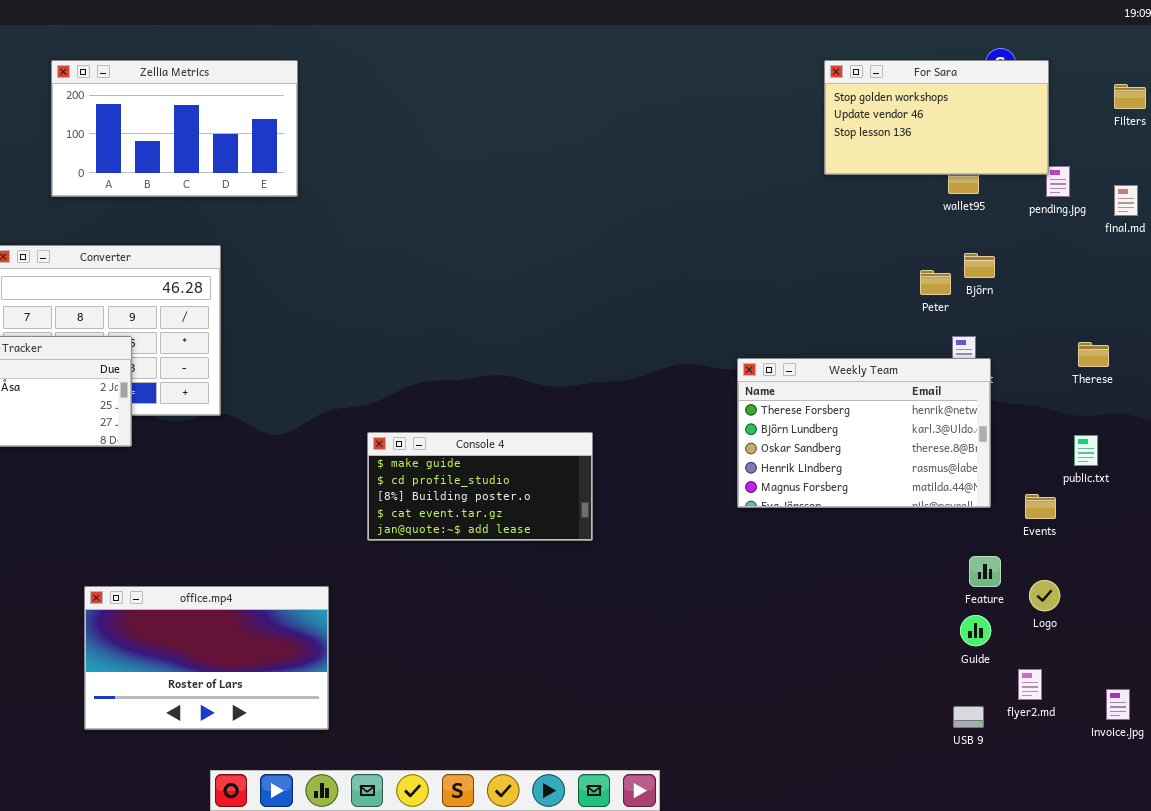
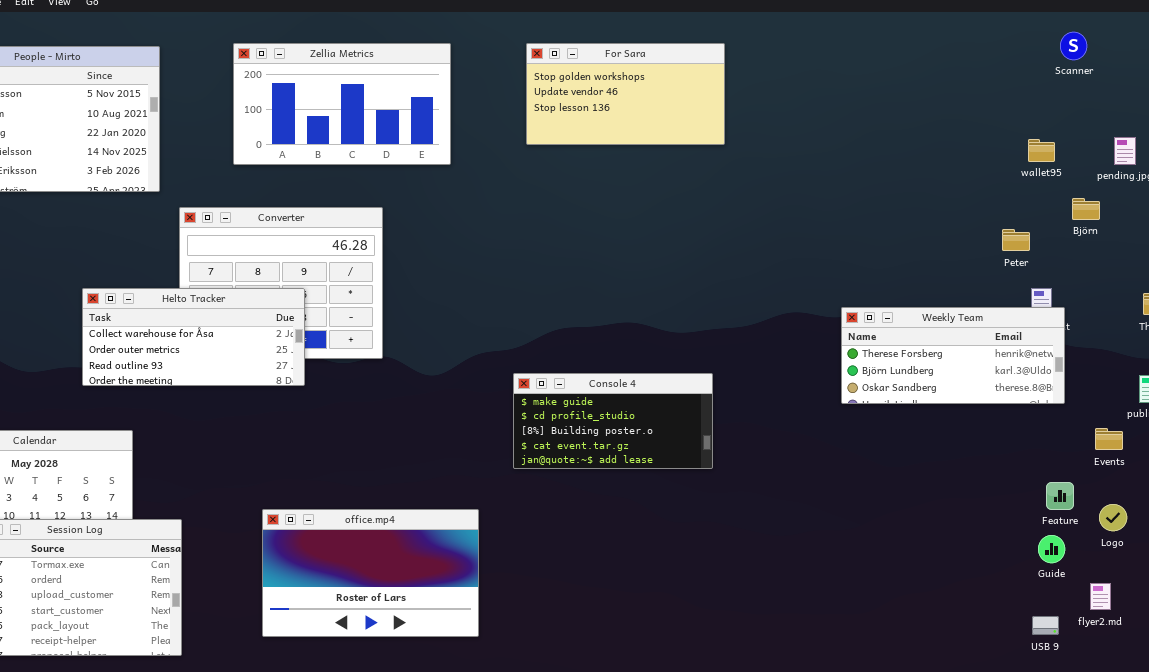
For Sara: [824,60,1049,175] -> [526,43,725,145], moved
Björn: [964,253,995,278] -> [1072,198,1100,220], moved
Weekly Team: [737,358,991,508] -> [841,307,1065,404], resized

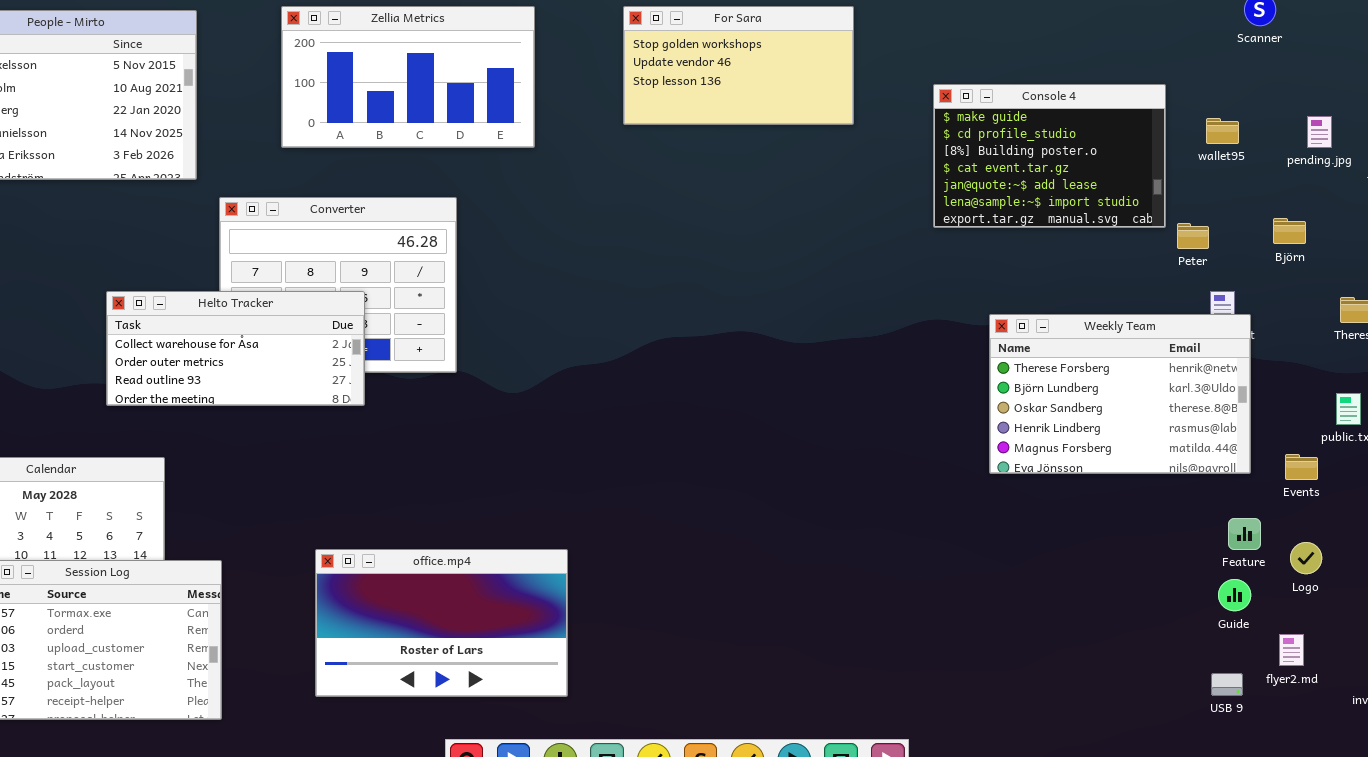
Björn: [1072,198,1100,220] -> [1273,218,1306,244], moved
Weekly Team: [841,307,1065,404] -> [989,314,1251,474], resized
Console 4: [513,373,713,469] -> [933,84,1166,228], moved, resized

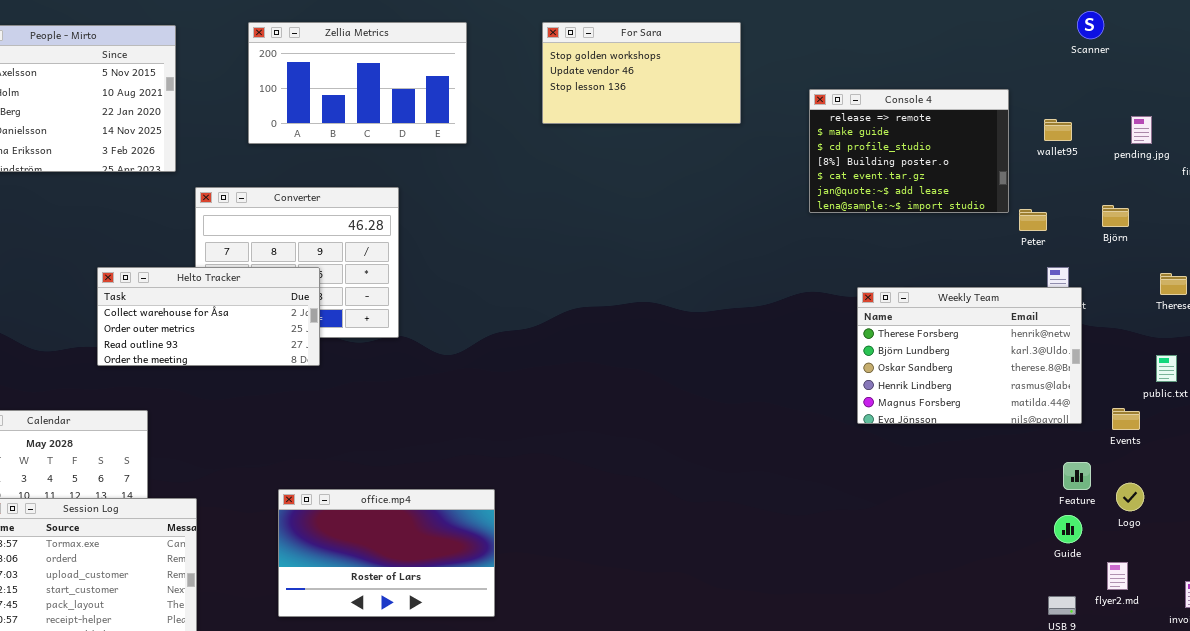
Console 4: [933,84,1166,228] -> [809,89,1009,213], scrolled up 1 row

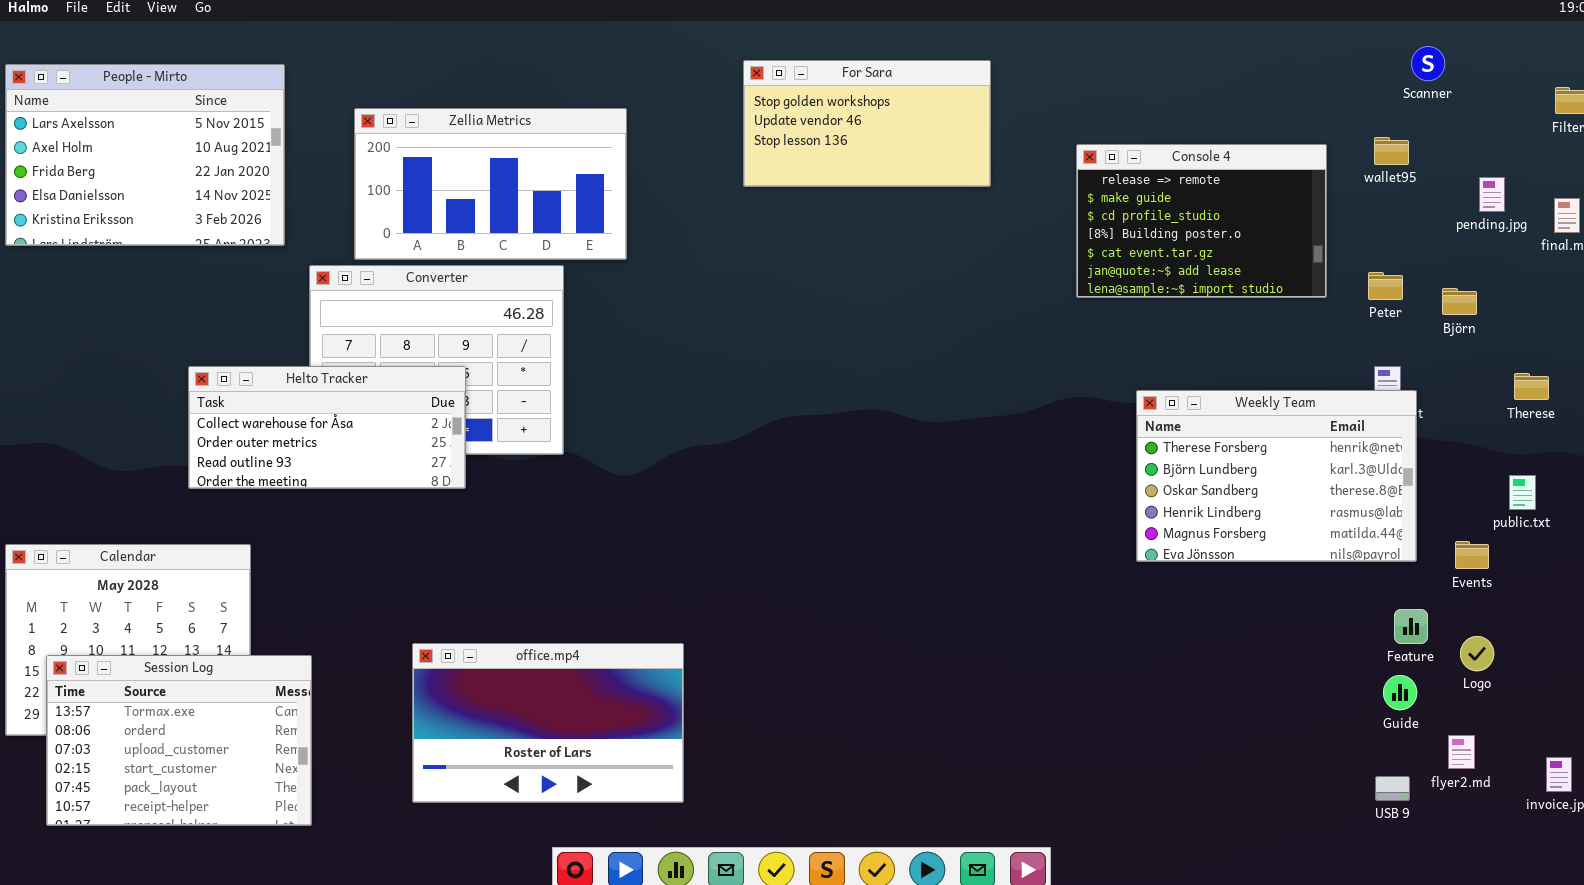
Zellia Metrics: [248,22,467,144] -> [354,108,627,260], moved
wallet95: [1044,119,1072,141] -> [1374,137,1409,165], moved
Peter: [1019,209,1047,231] -> [1368,272,1403,300], moved

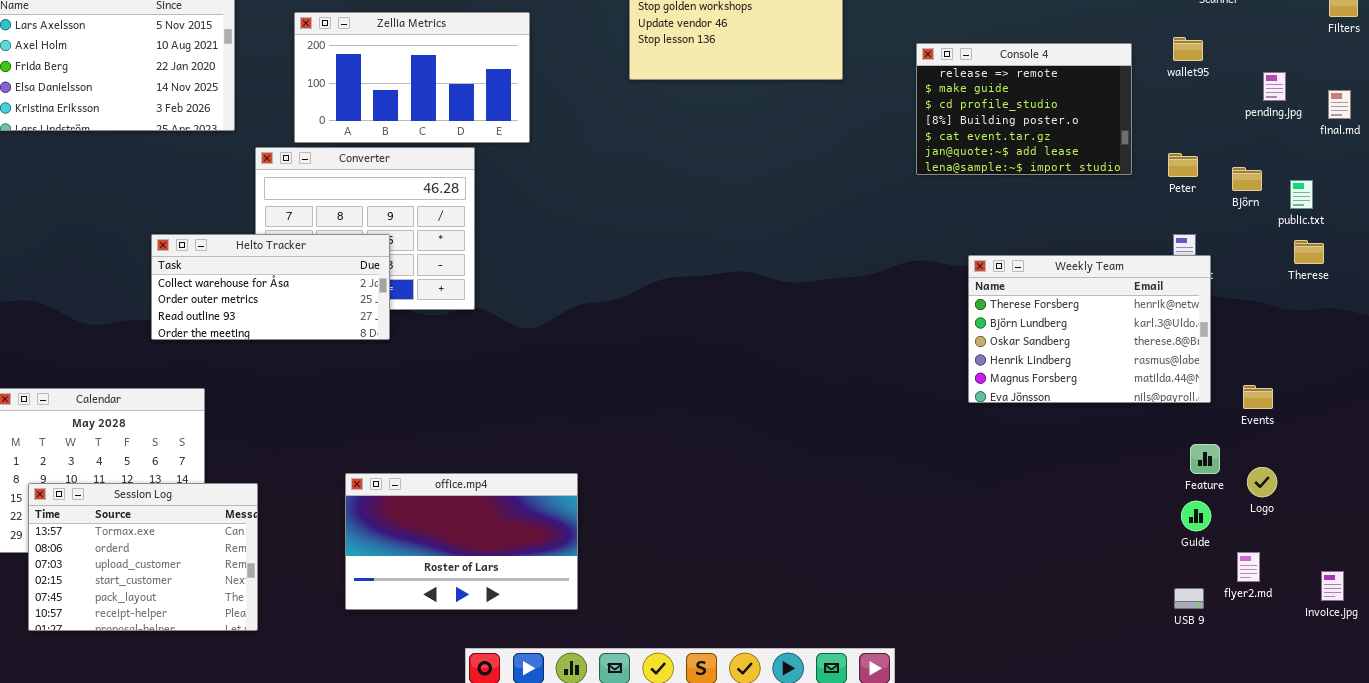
public.txt: [1509,475,1536,510] -> [1290,180,1313,209], moved

